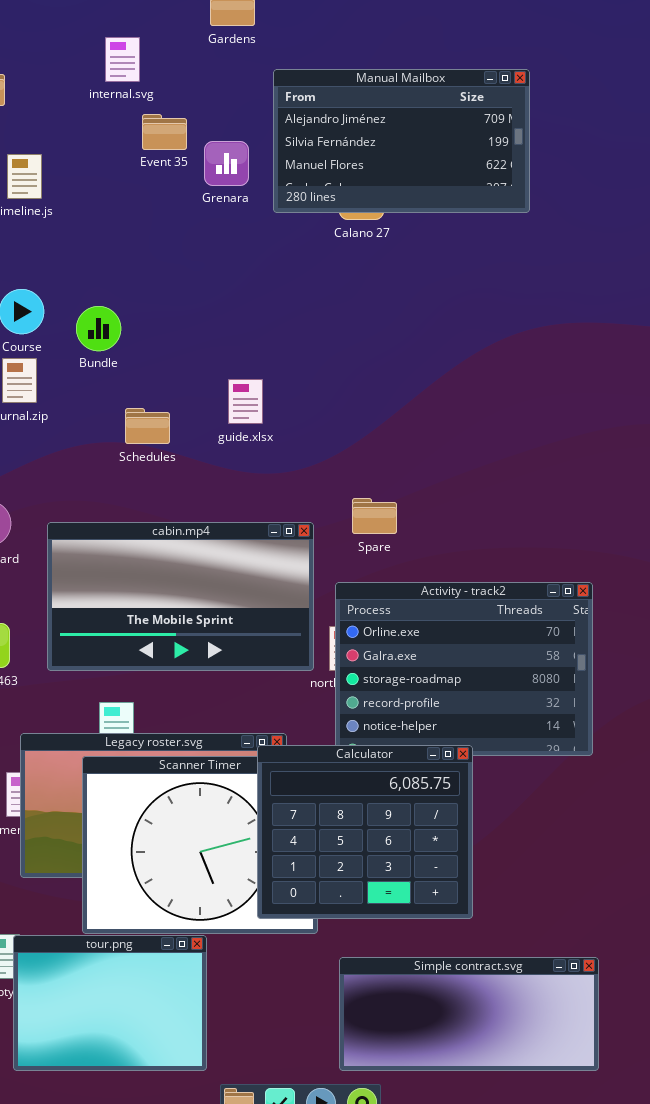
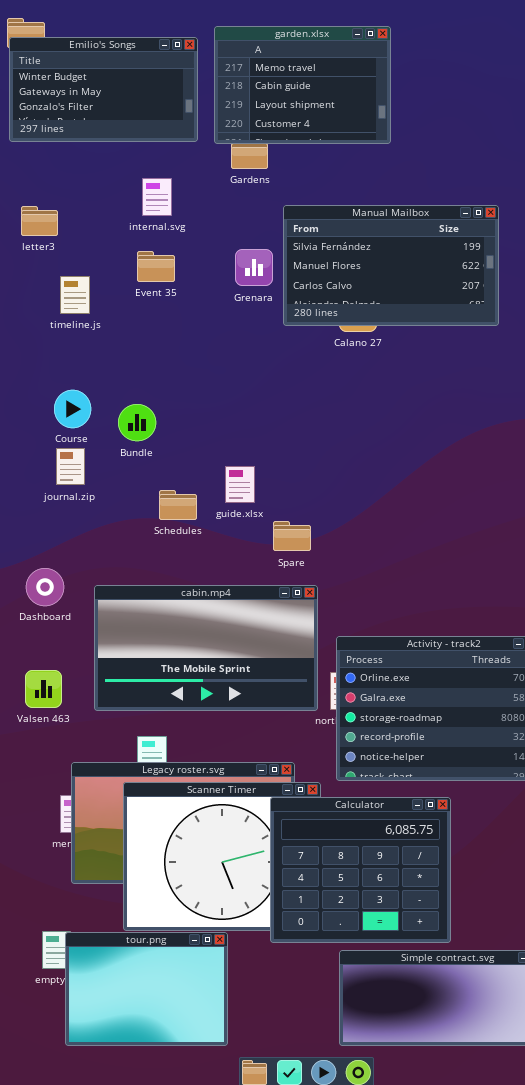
Manual Mailbox: [273,69,530,213] -> [283,205,499,326], scrolled down 1 row
Event 35: [142,114,187,150] -> [137,251,175,282], moved
Grenara: [204,141,249,186] -> [235,249,273,286], moved
guide.xlsx: [228,379,263,424] -> [225,466,255,503], moved
Spare: [352,498,397,534] -> [273,521,311,551], moved
Calculator: [257,745,473,919] -> [270,797,451,943], moved

